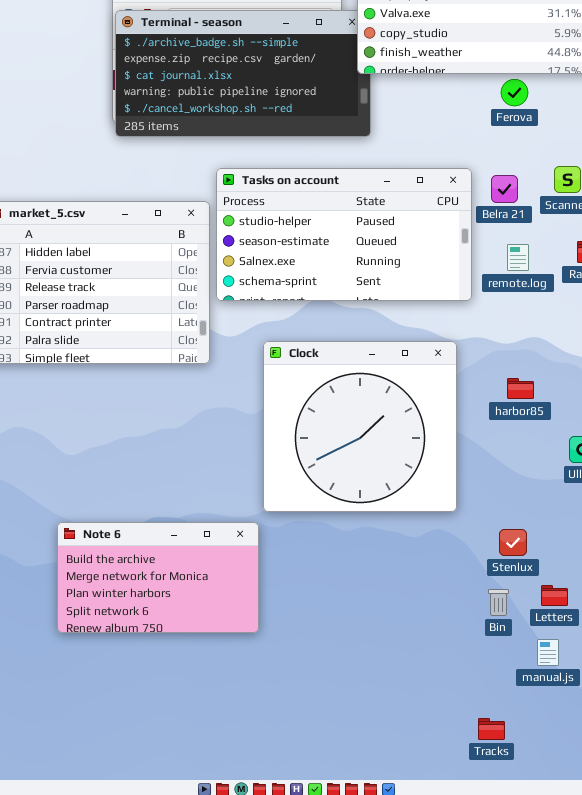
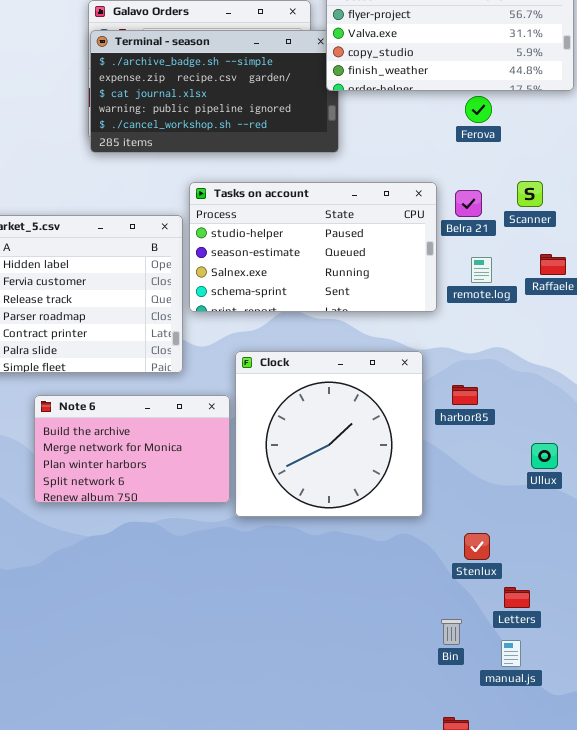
harbor85: [507,378,534,399] -> [452,385,478,405], moved
Note 6: [57,522,259,633] -> [34,395,230,503], moved
Bin: [488,589,509,616] -> [441,619,462,645], moved

